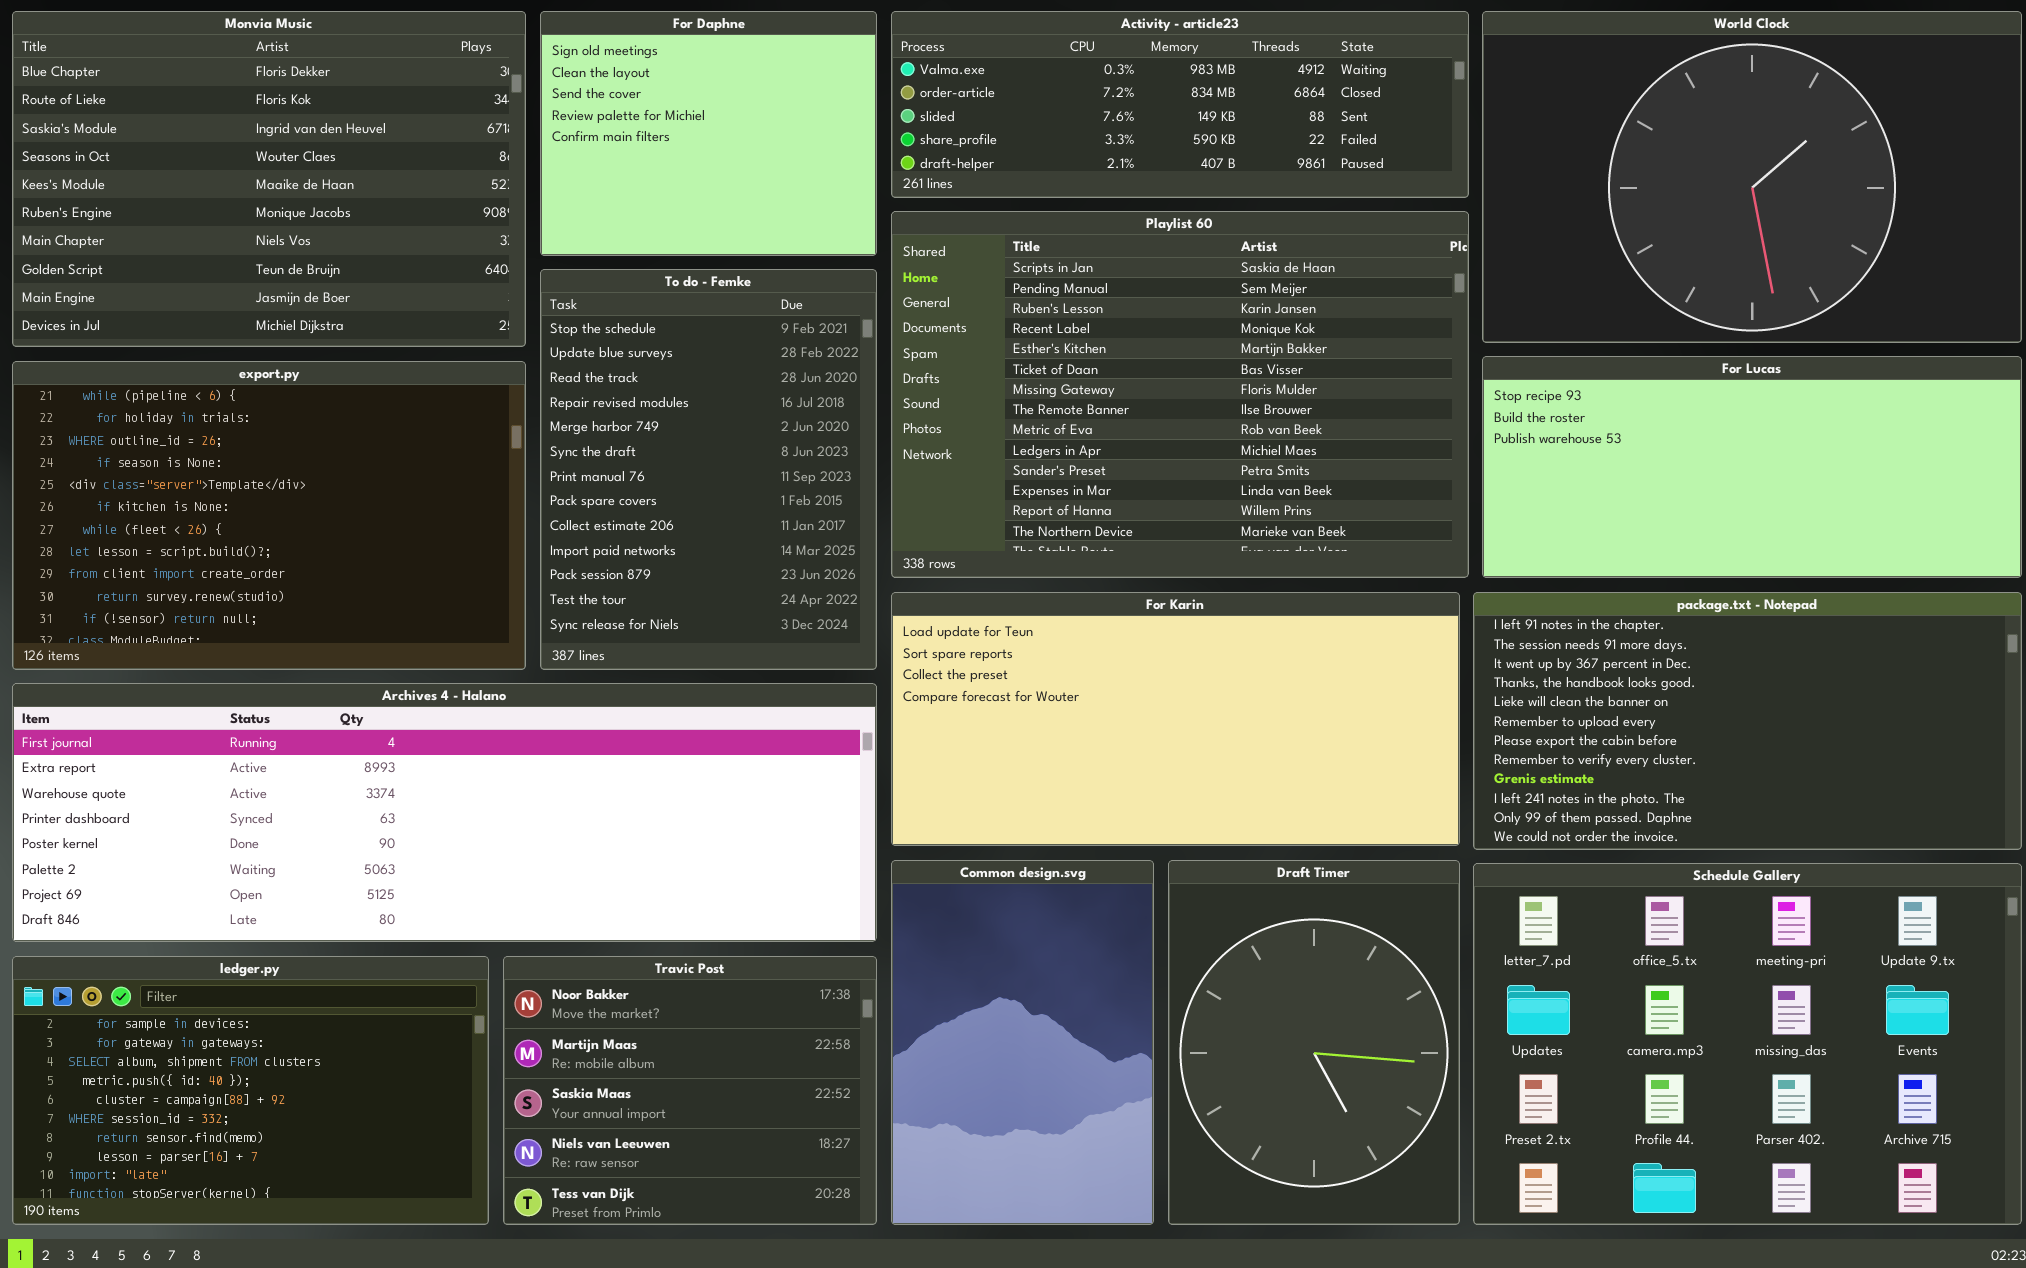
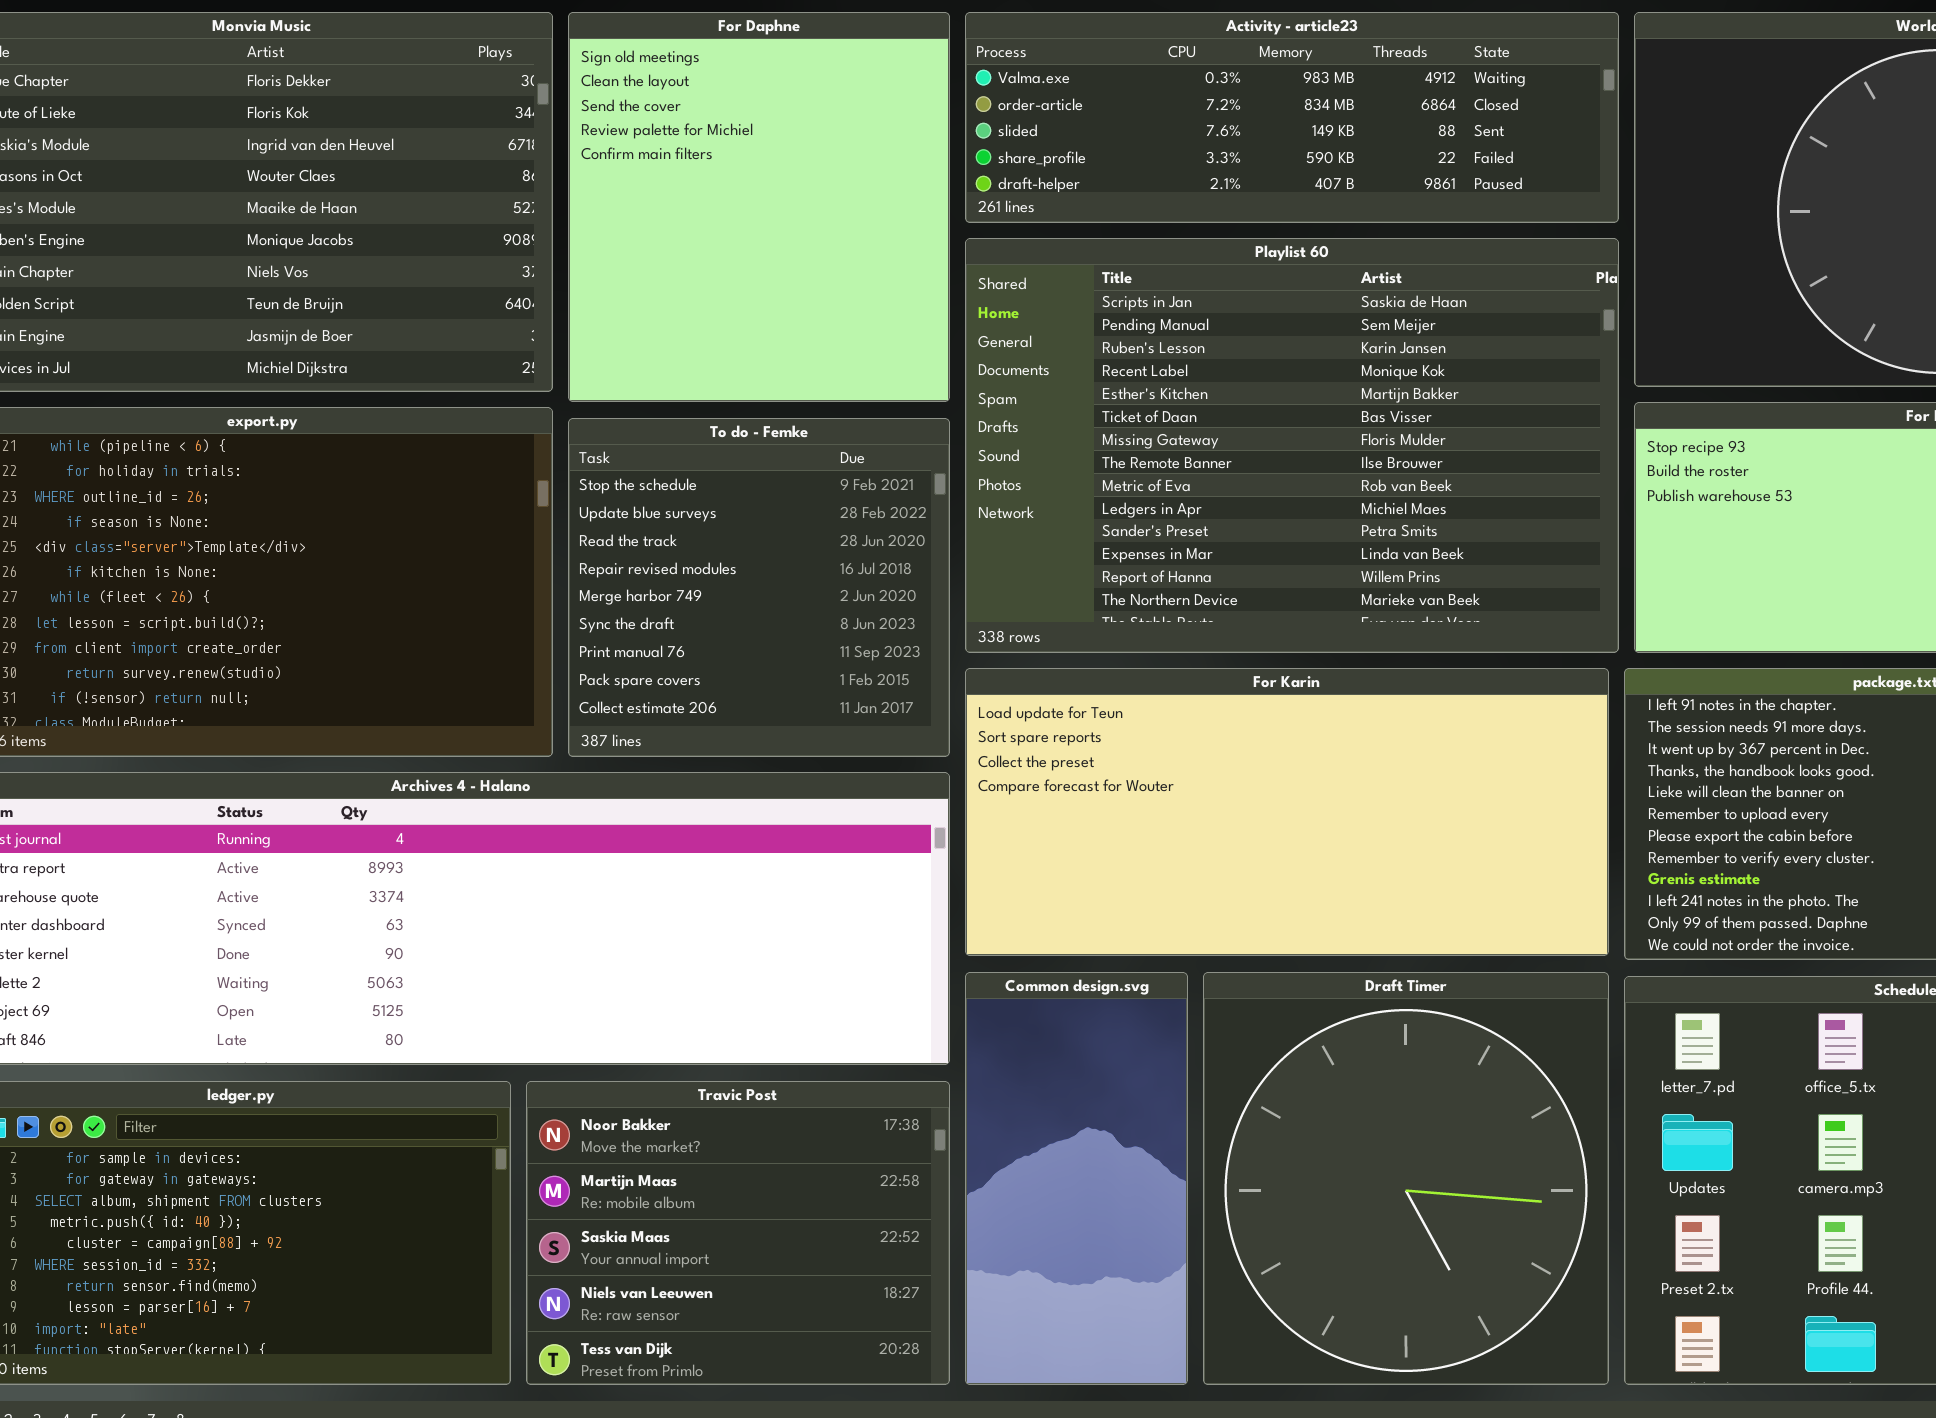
For Daphne: [540,11,877,256] -> [568,12,950,402], resized
To do - Femke: [540,269,877,670] -> [568,418,950,757], resized
Common design.svg: [891,860,1154,1225] -> [965,972,1188,1385], resized
Draft Timer: [1168,860,1460,1225] -> [1203,972,1609,1385], resized

